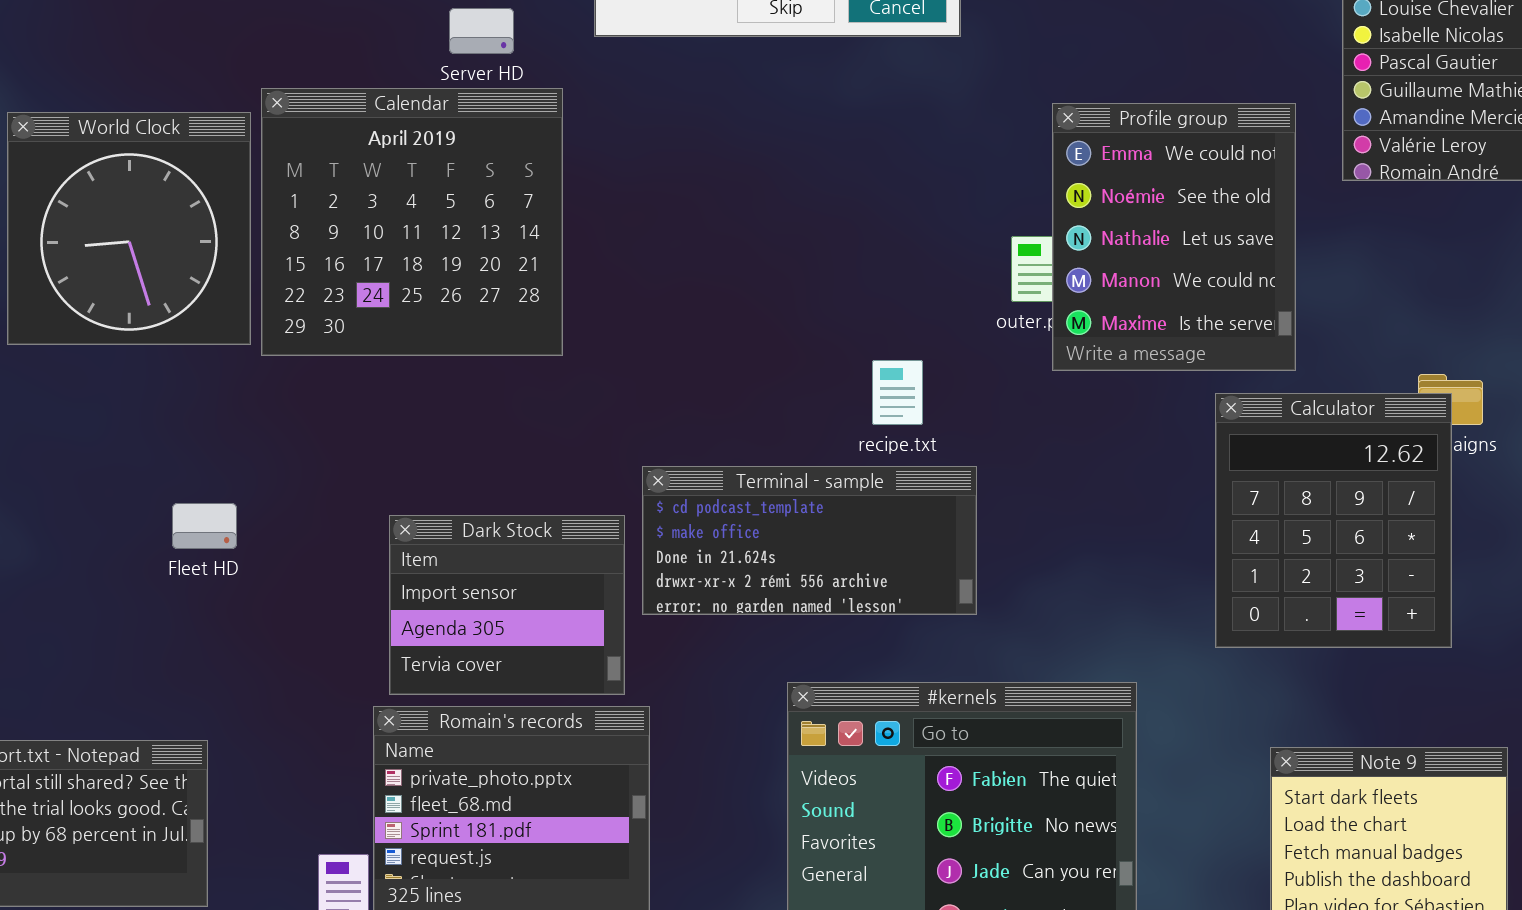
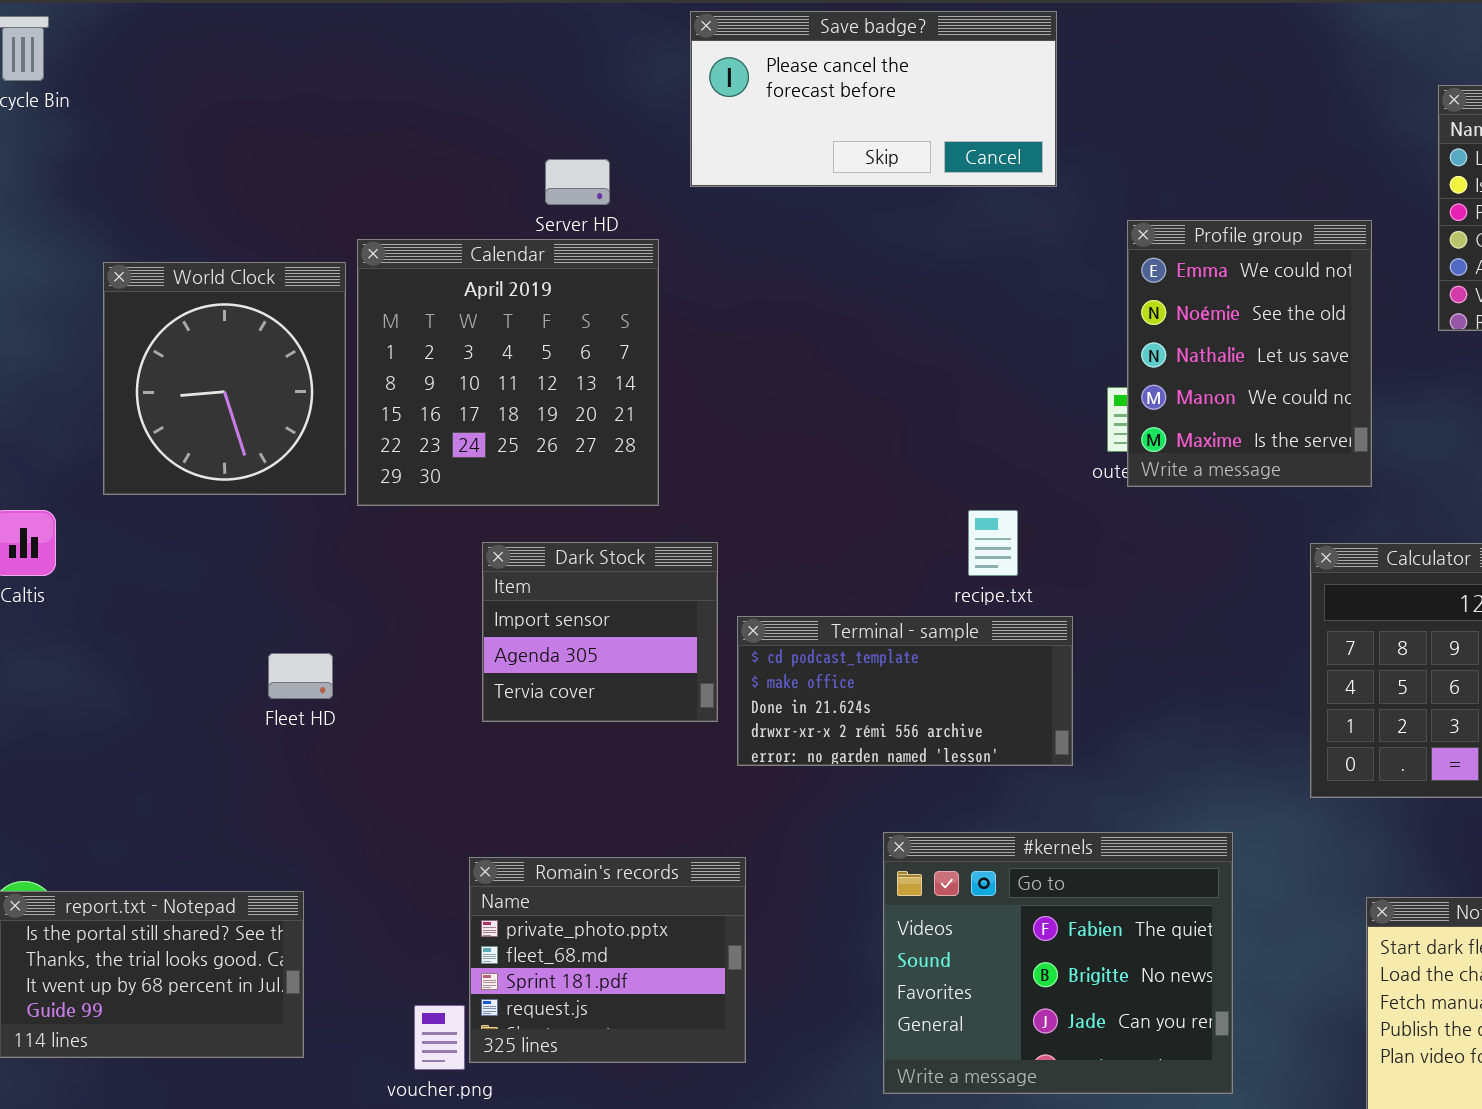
Profile group: [1052,103,1296,371] -> [1127,220,1372,487], moved
Dark Stock: [389,515,625,695] -> [482,542,718,722], moved

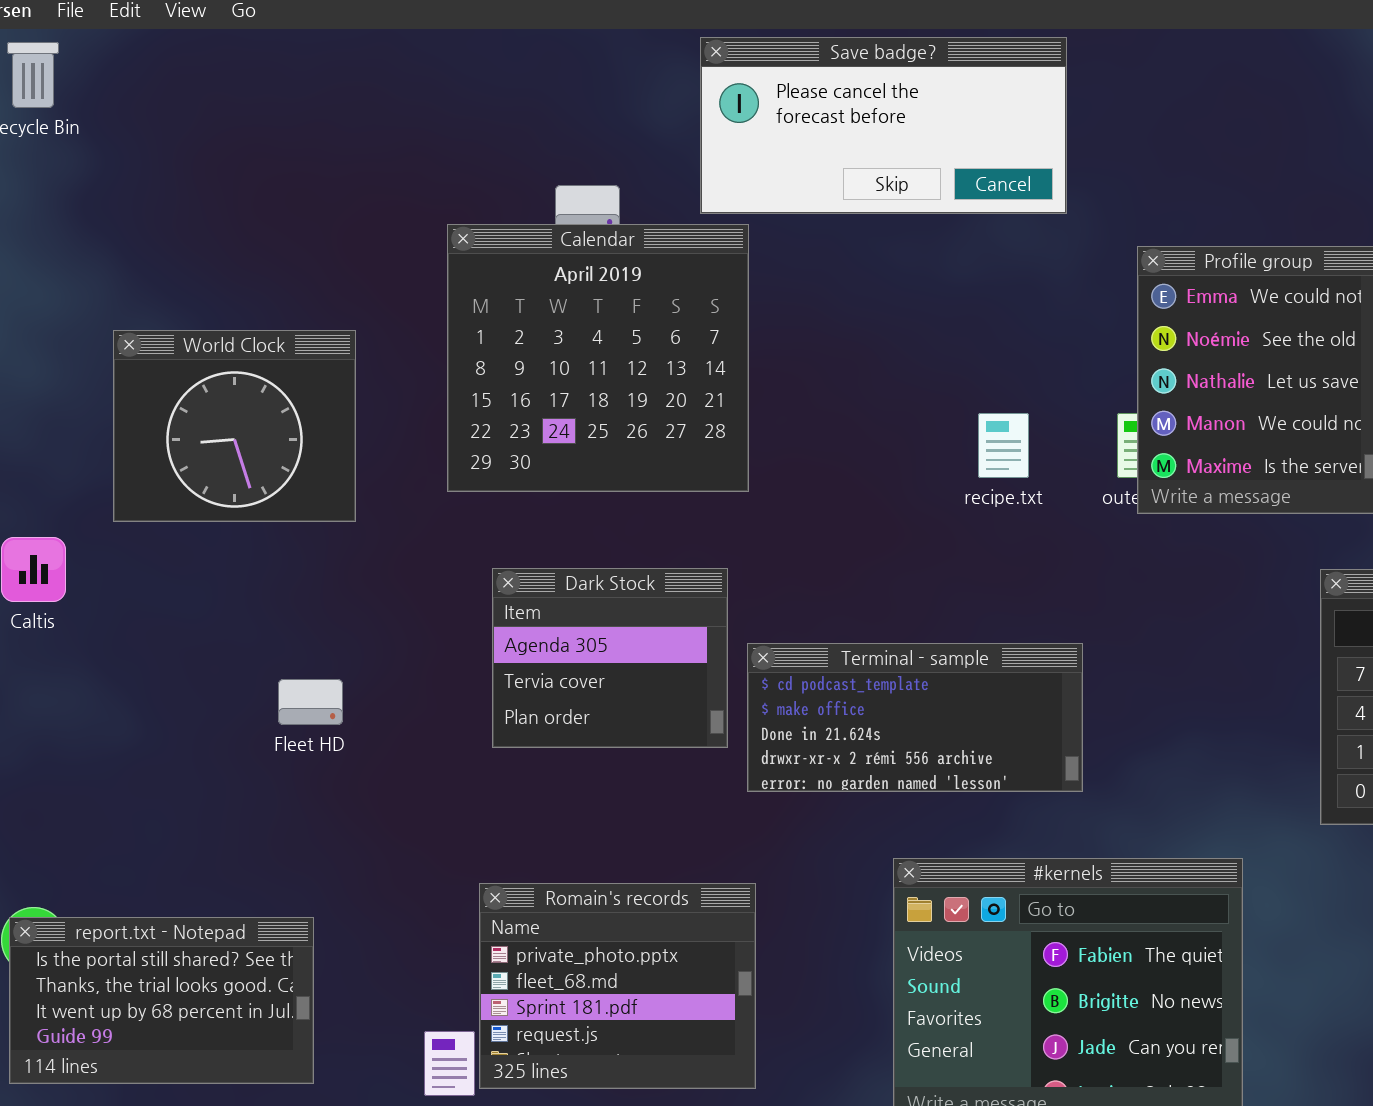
Calendar: [357,239,659,506] -> [447,224,749,492], moved
World Clock: [103,262,346,495] -> [113,330,356,522], resized
recipe.txt: [968,510,1018,576] -> [978,413,1029,478], moved
Dark Stock: [482,542,718,722] -> [492,568,728,748], scrolled down 1 row

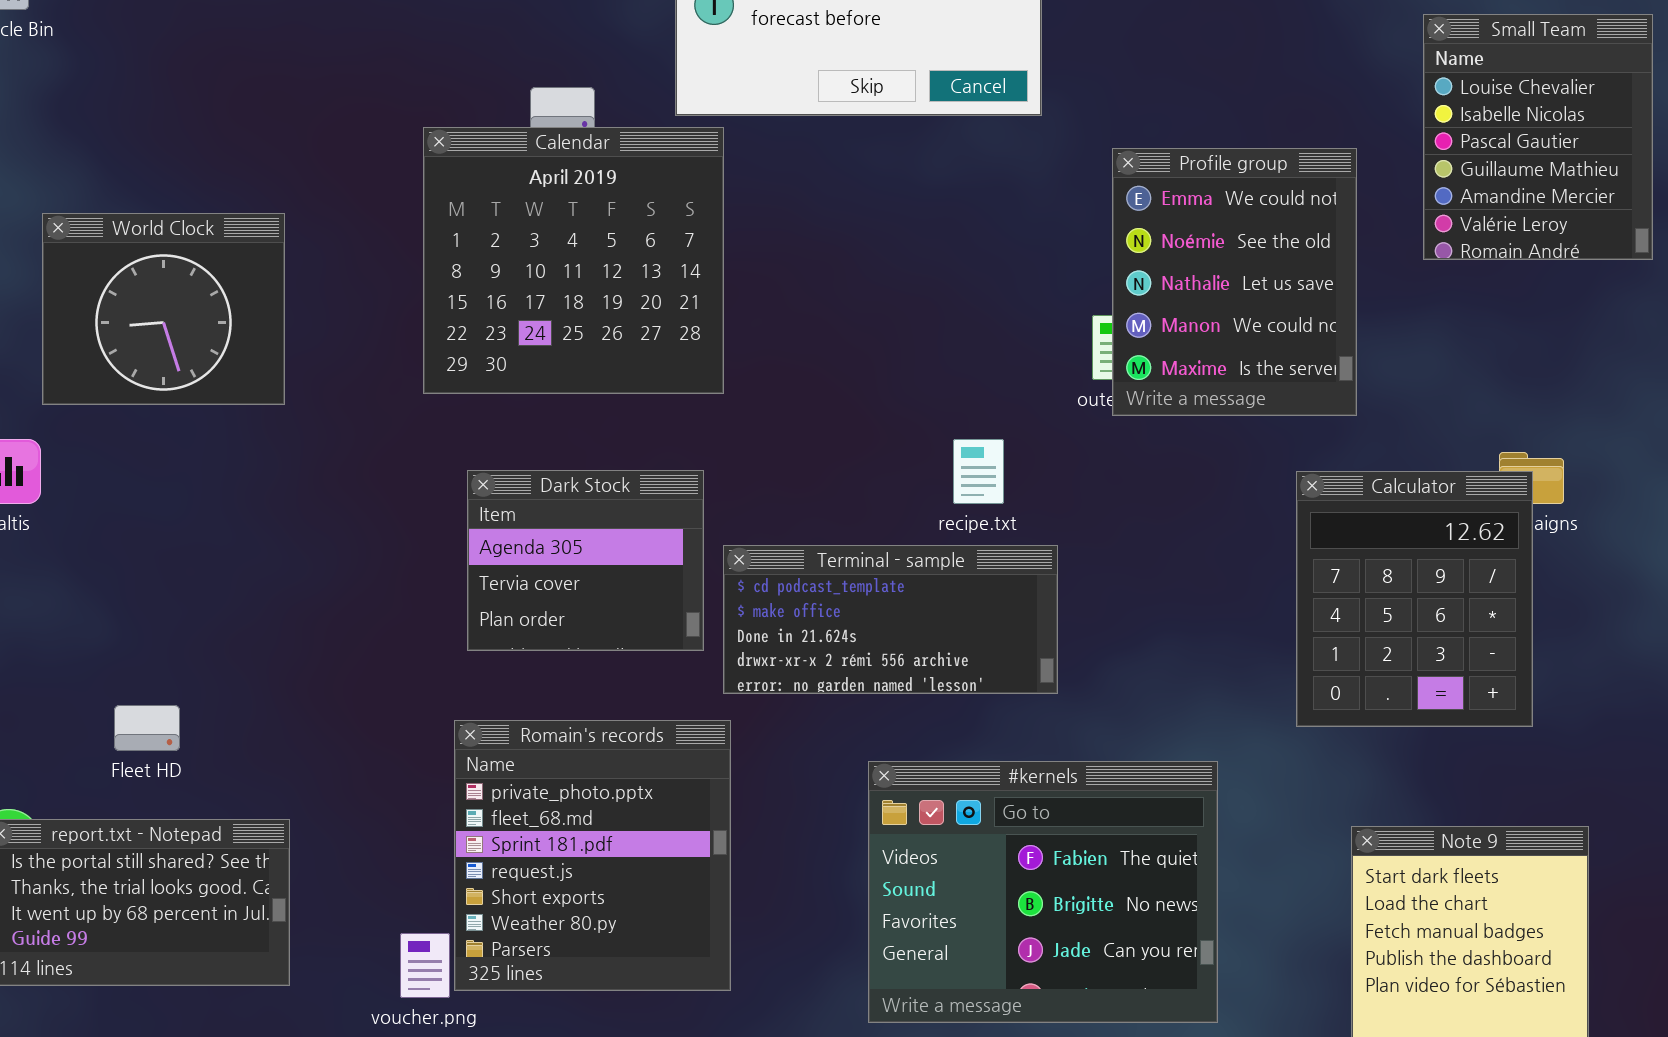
World Clock: [113,330,356,522] -> [42,213,285,405], moved
recipe.txt: [978,413,1029,478] -> [953,439,1004,504], moved
Fleet HD: [278,679,343,725] -> [114,705,180,751], moved
Romain's records: [479,883,756,1089] -> [454,720,731,991], resized

